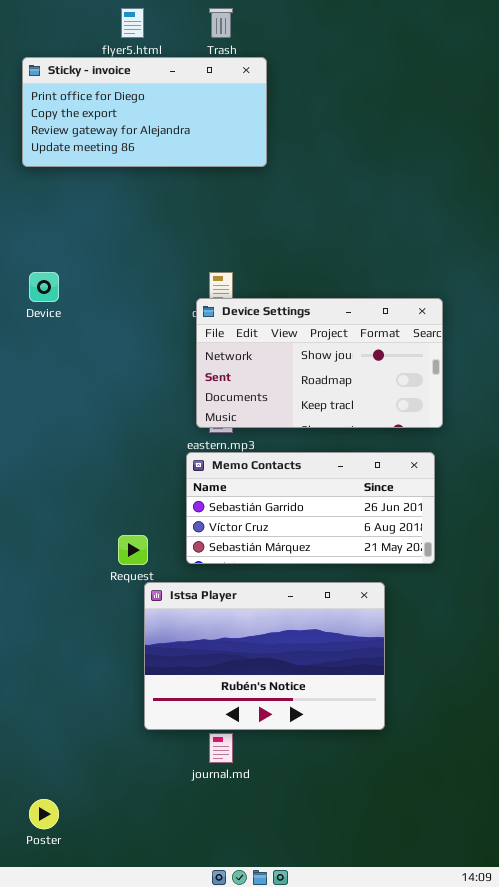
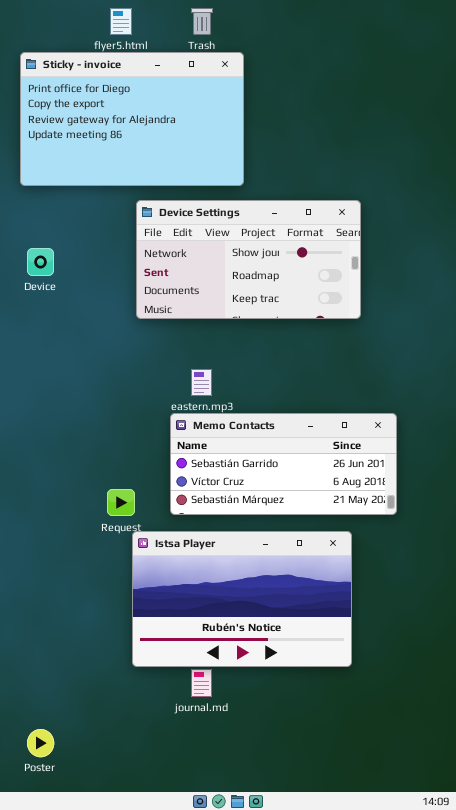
Sticky - invoice: [22,57,267,167] -> [20,52,244,186], resized
Device Settings: [196,298,443,428] -> [136,200,361,319], moved

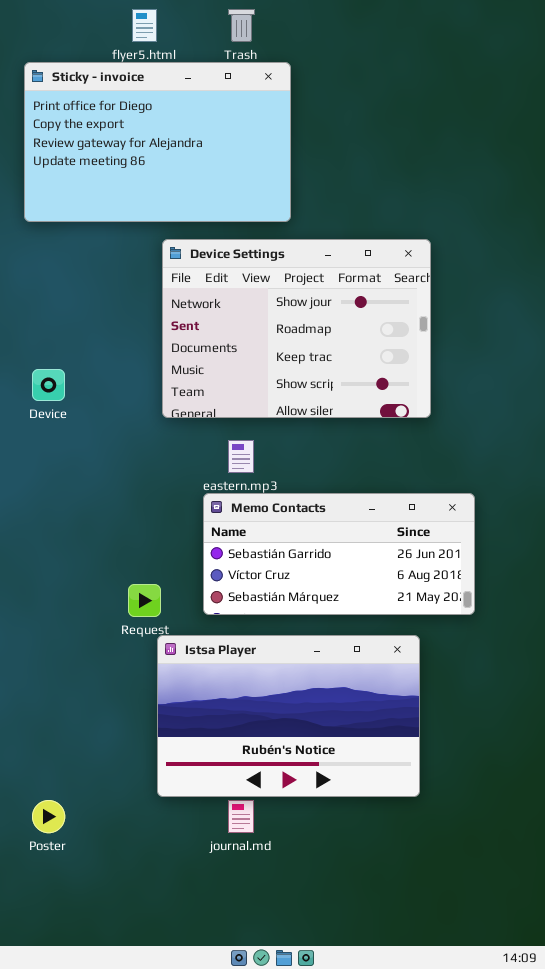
Device Settings: [136,200,361,319] -> [162,239,431,418], resized
Device: [27,248,54,276] -> [32,369,65,401], moved
Poster: [27,729,54,757] -> [32,800,65,833], moved

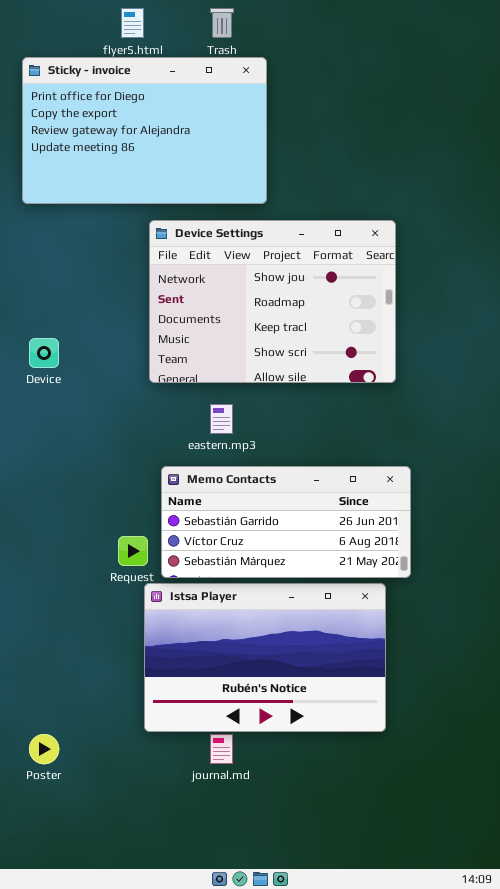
Memo Contacts: [203,493,475,615] -> [161,466,411,578], moved

